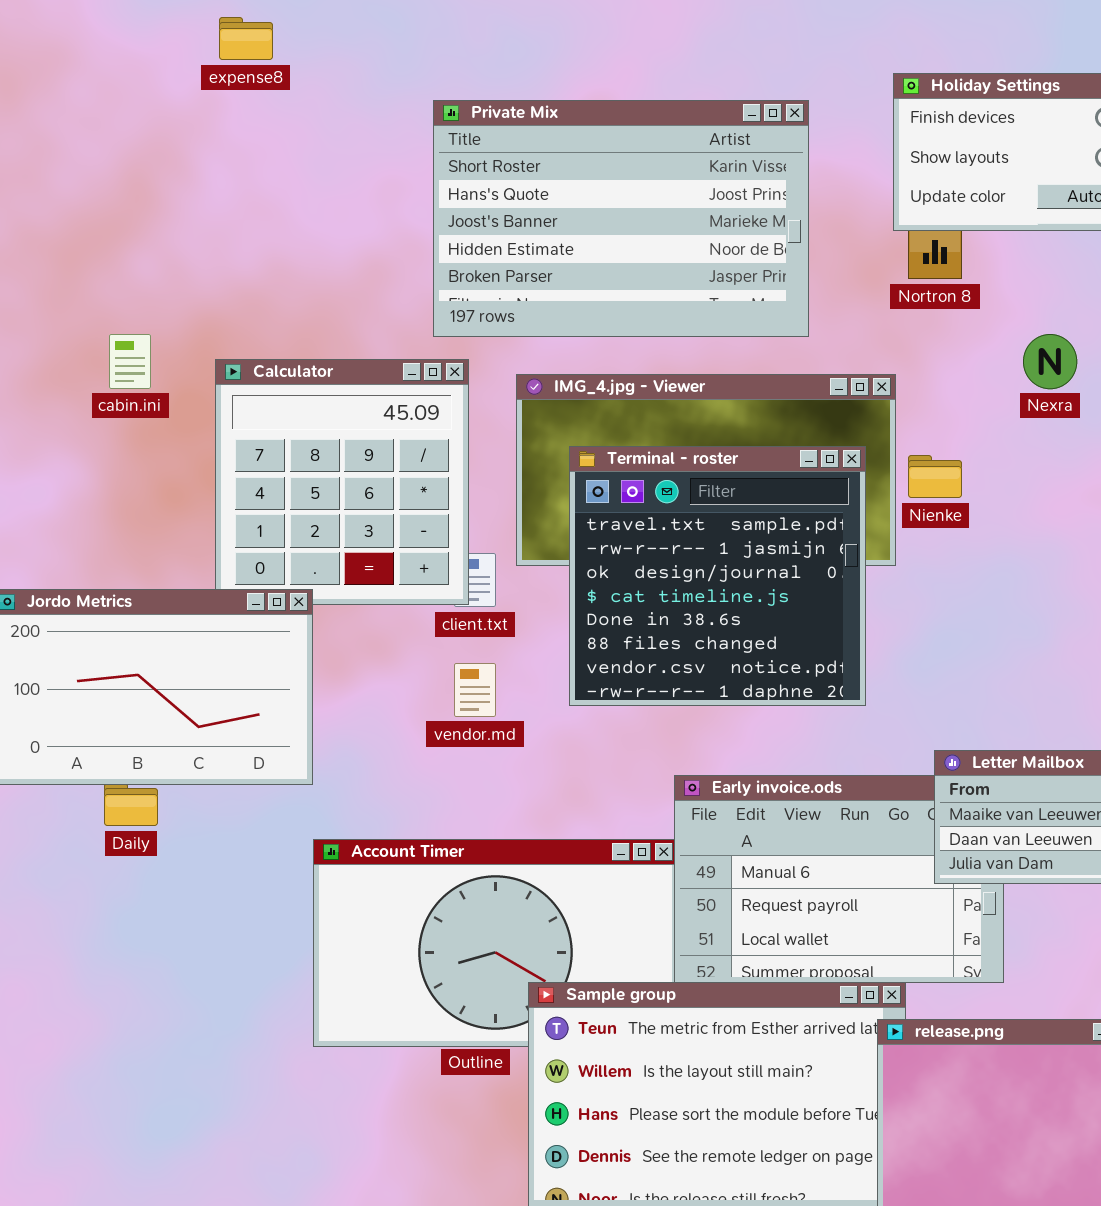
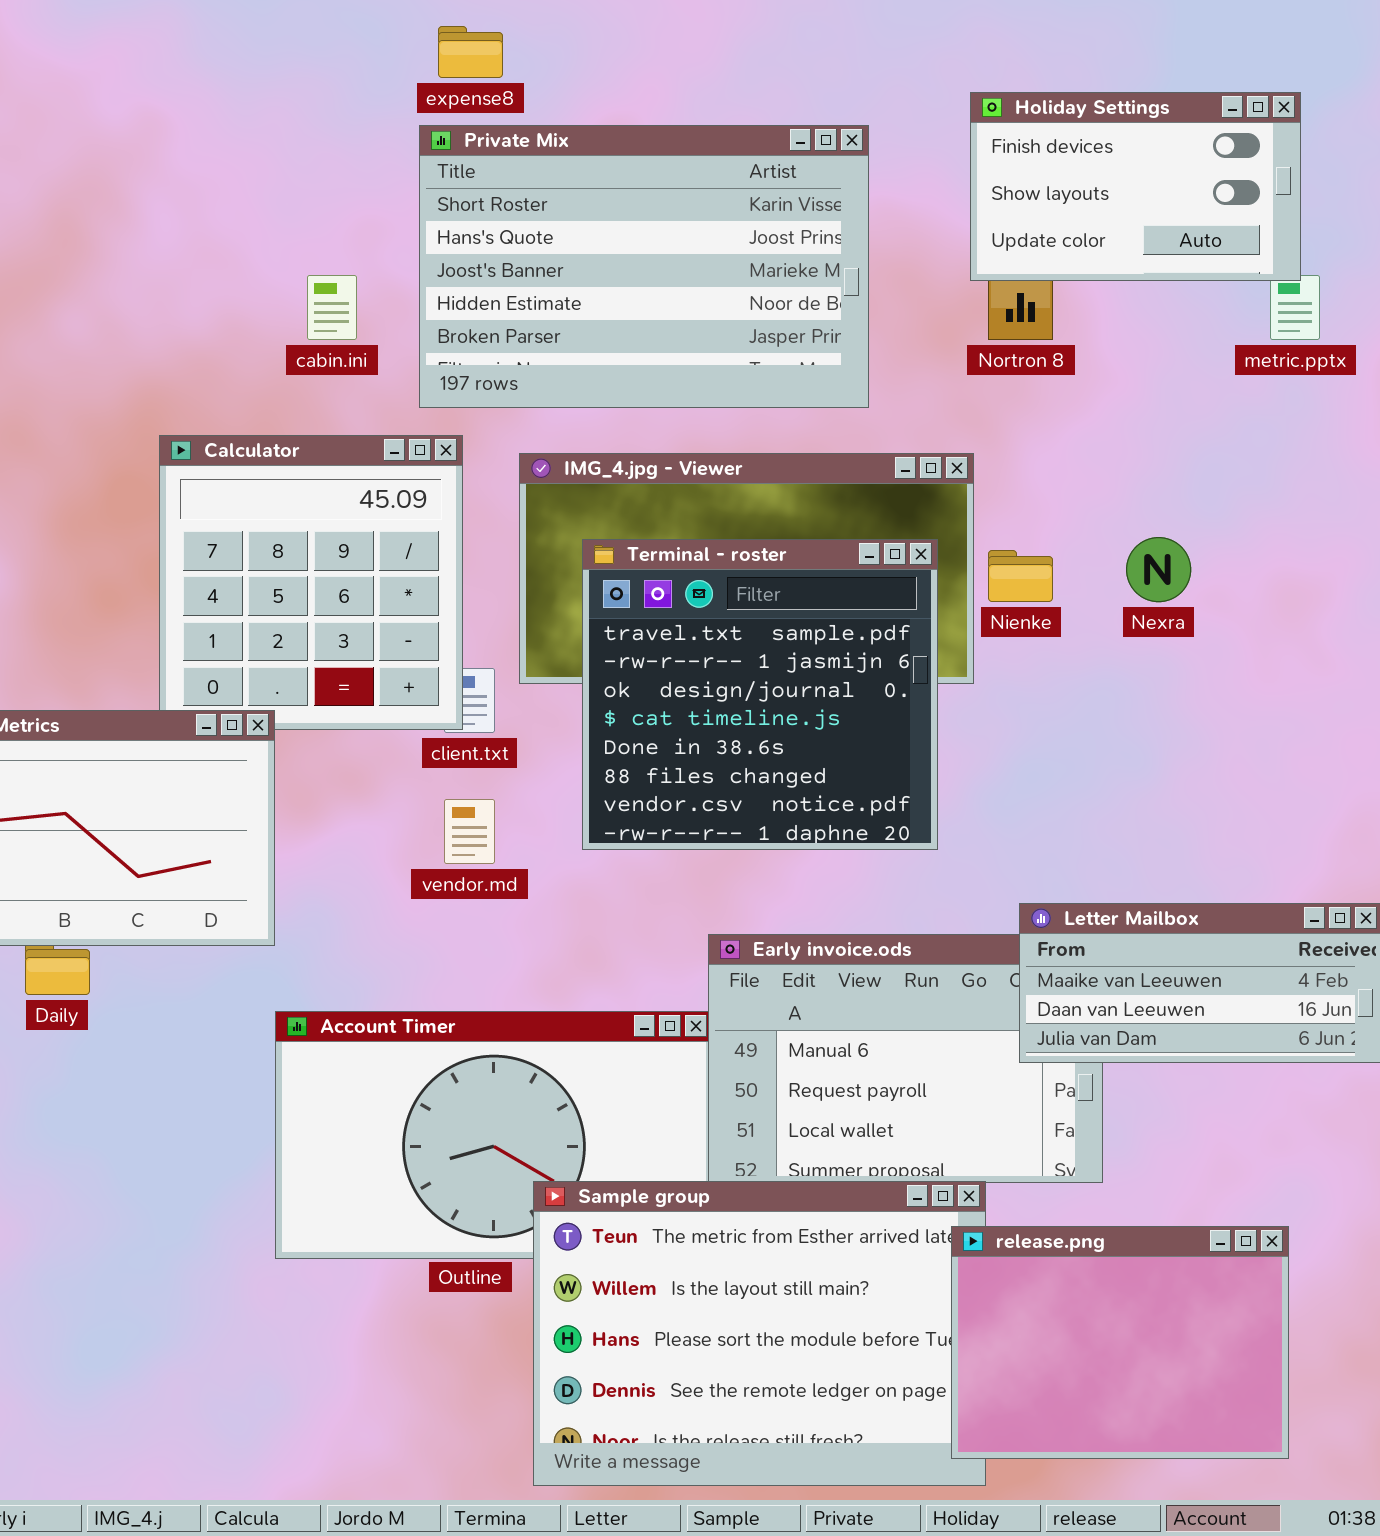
expense8: [219,17,273,60] -> [438,26,503,78], moved
cabin.ini: [109,334,151,389] -> [307,275,357,340], moved
Nexra: [1023,334,1077,389] -> [1126,537,1191,602], moved

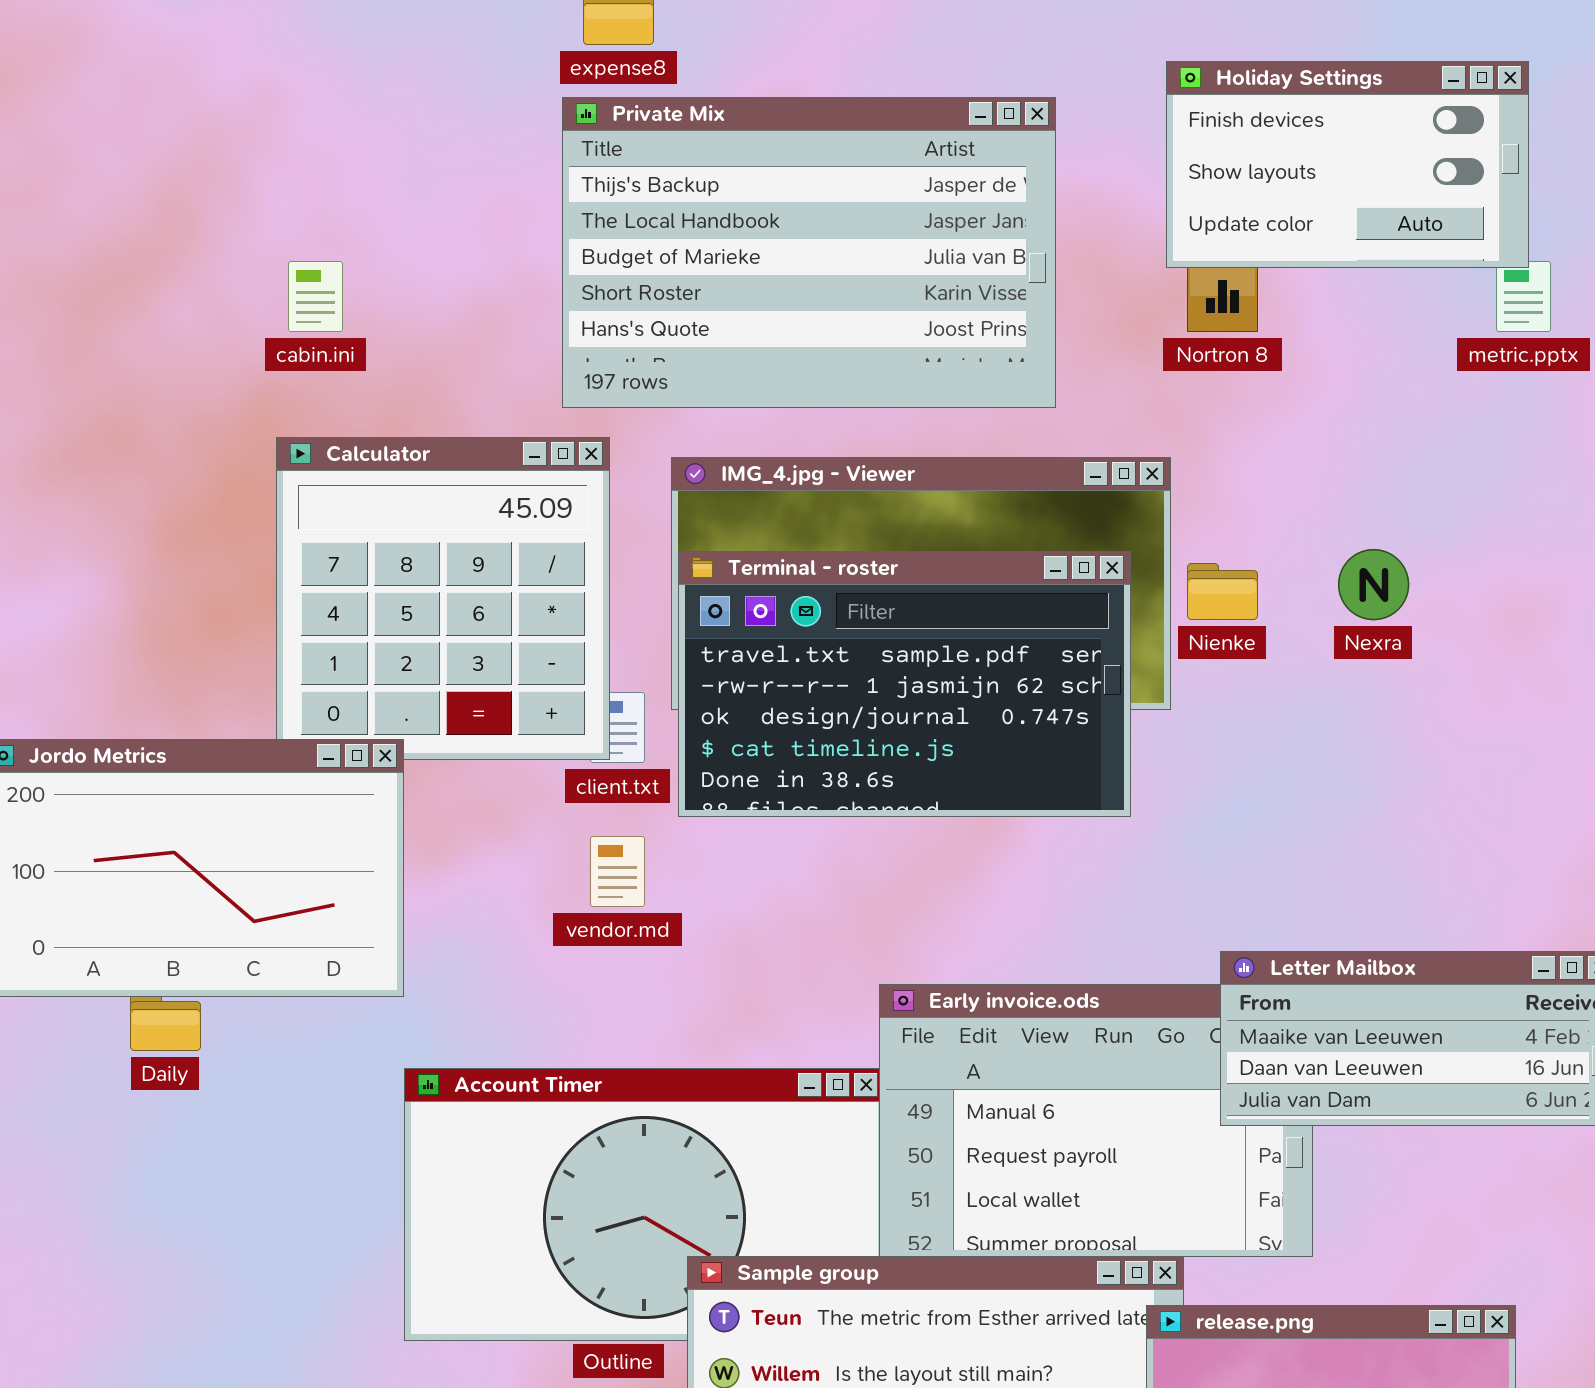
Private Mix: [419,125,869,408] -> [562,97,1056,408], scrolled up 3 rows
cabin.ini: [307,275,357,340] -> [288,261,343,332], moved
Terminal - roster: [582,539,938,850] -> [678,551,1131,817], resized

